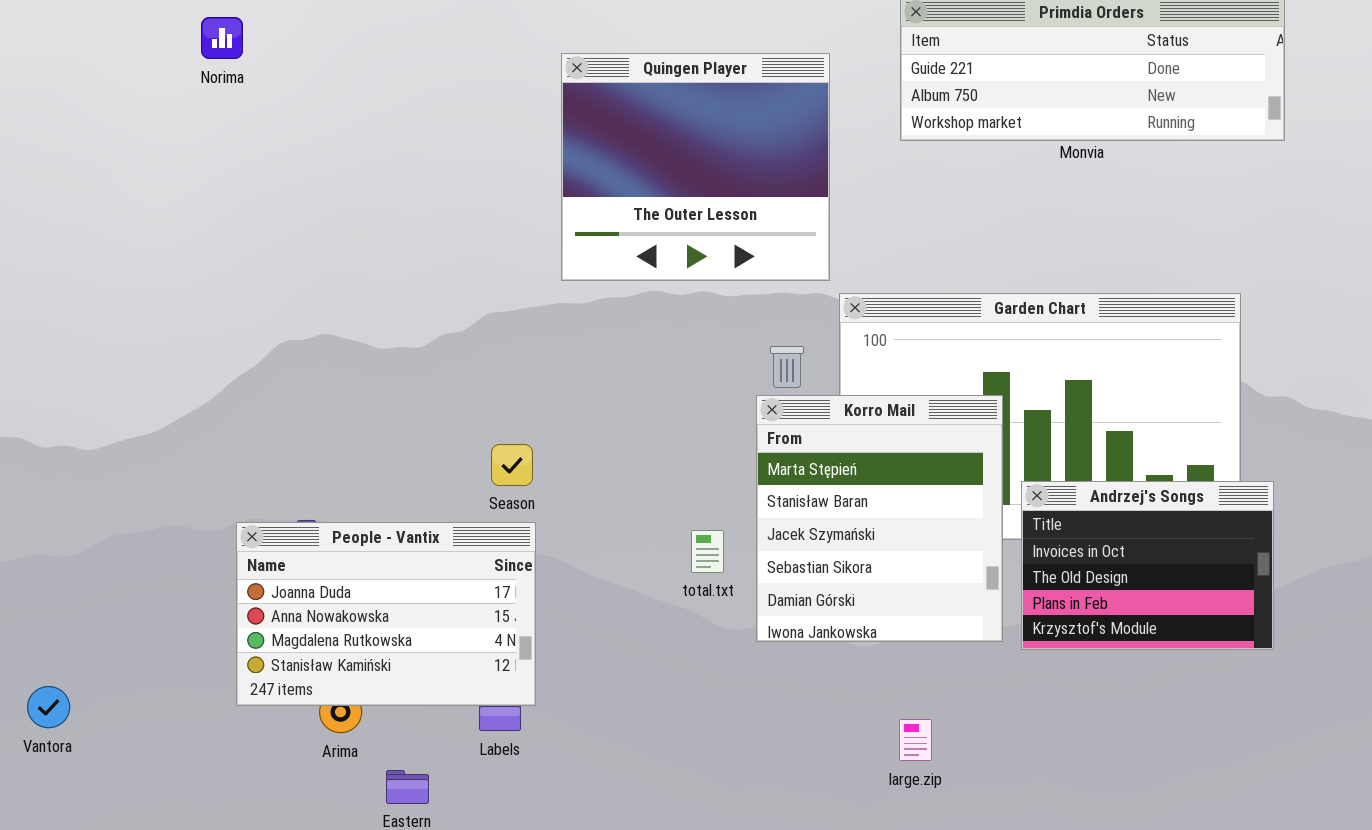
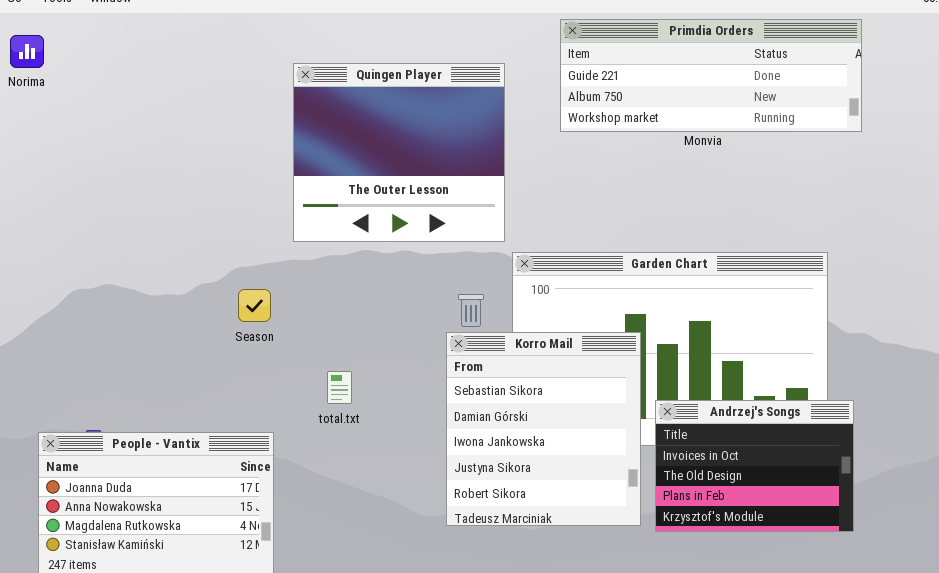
Korro Mail: [756,395,1003,642] -> [446,332,641,526], scrolled down 3 rows
Season: [491,444,533,486] -> [238,289,271,322], moved
total.txt: [691,530,724,573] -> [327,371,352,404], moved

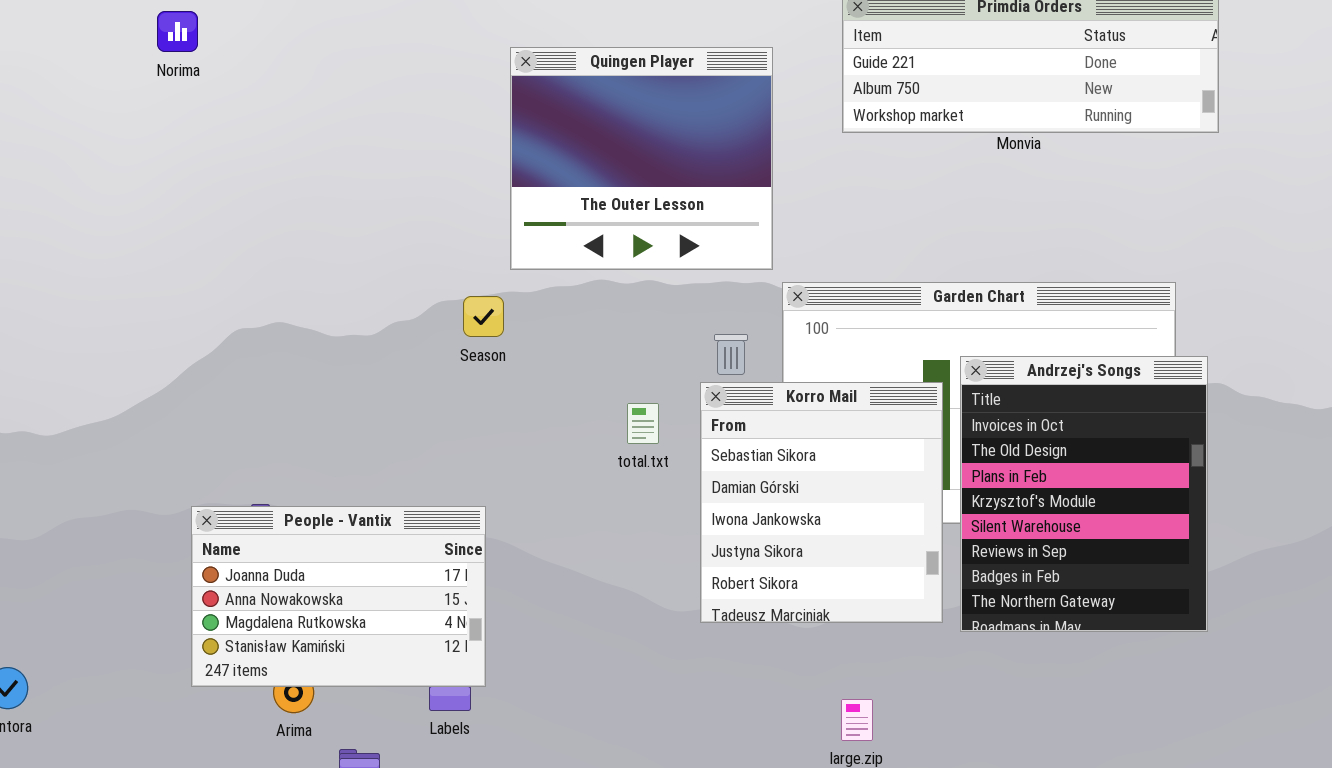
Season: [238,289,271,322] -> [463,296,504,337], moved
total.txt: [327,371,352,404] -> [627,403,659,444], moved
Andrzej's Songs: [655,400,854,532] -> [960,356,1208,632], resized

